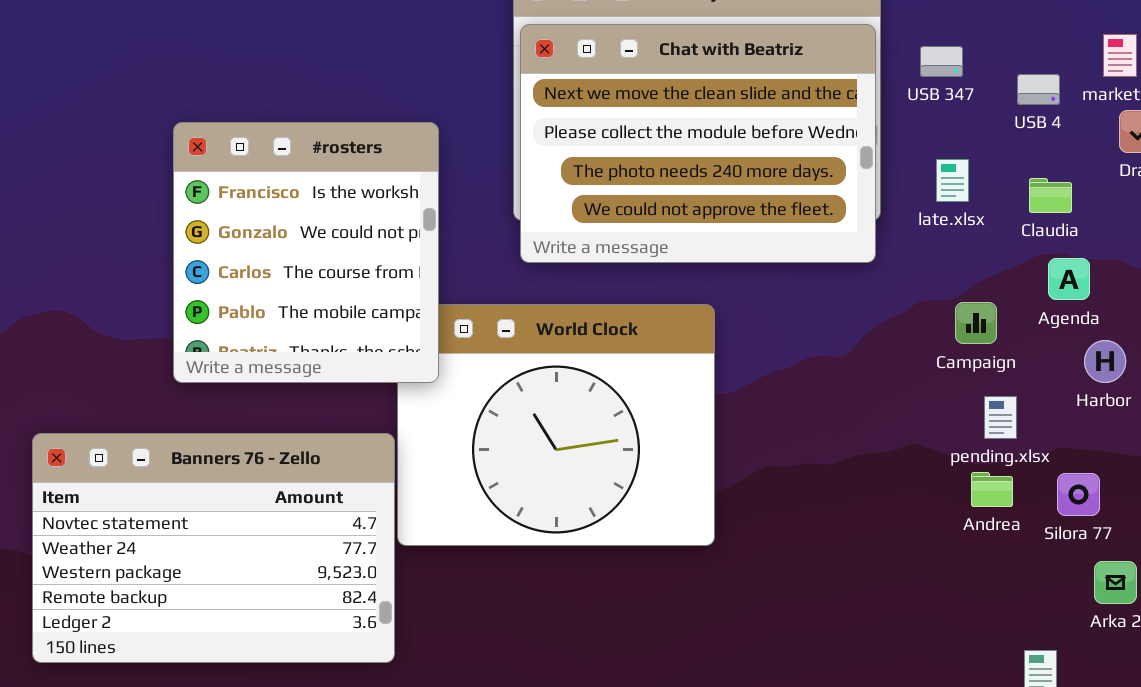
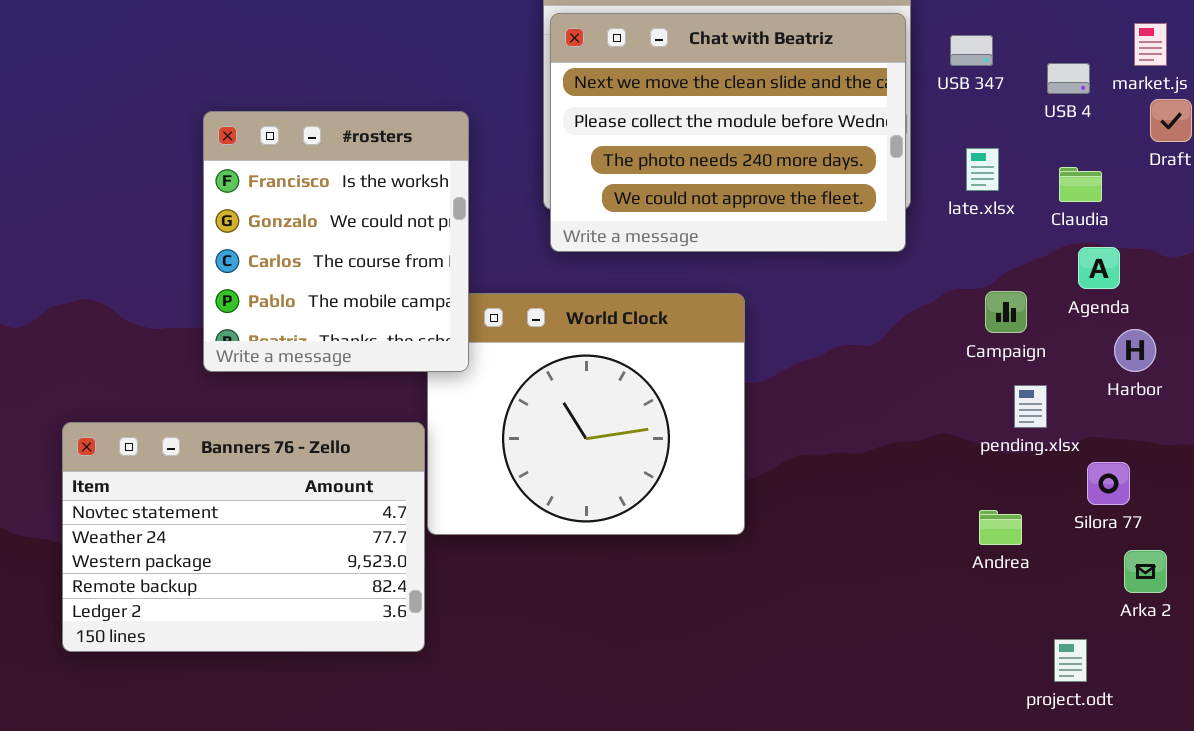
Andrea: [971,472,1013,507] -> [979,510,1022,545], moved

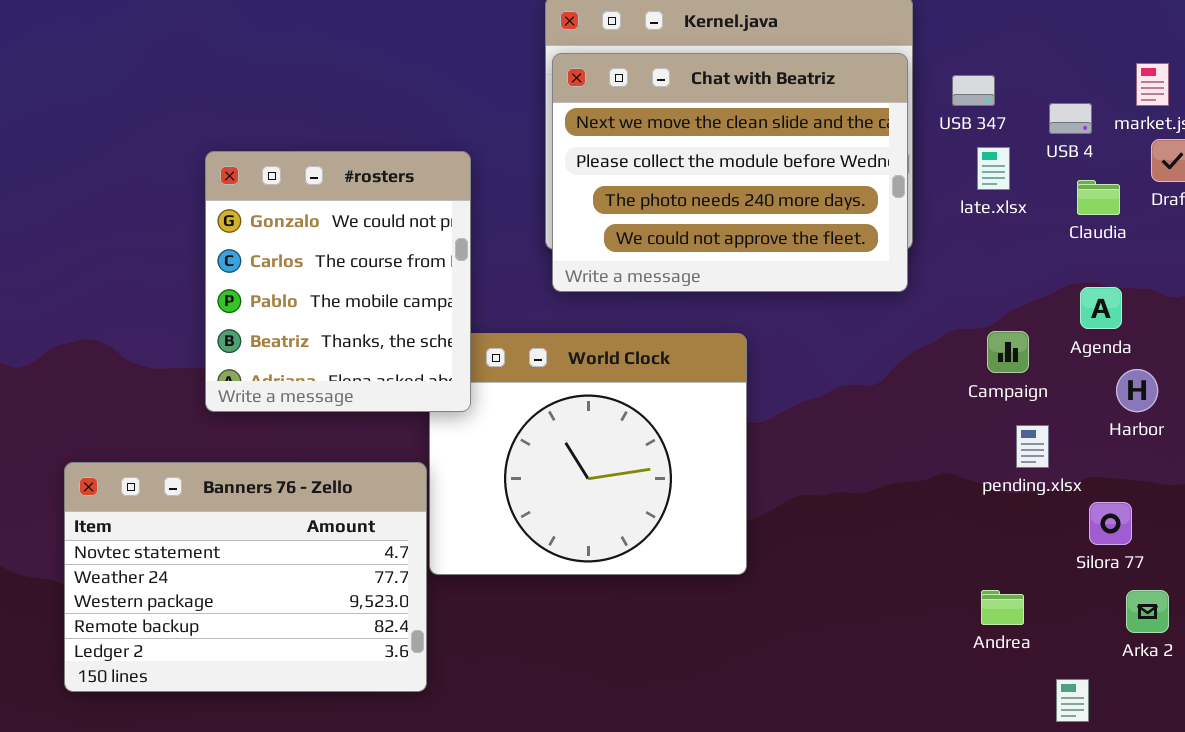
#rosters: [203,111,469,372] -> [205,151,471,412], scrolled down 1 row
late.xlsx: [966,148,999,191] -> [977,147,1010,190], moved
Claudia: [1059,167,1102,202] -> [1077,180,1120,215], moved
Andrea: [979,510,1022,545] -> [981,590,1024,625], moved

